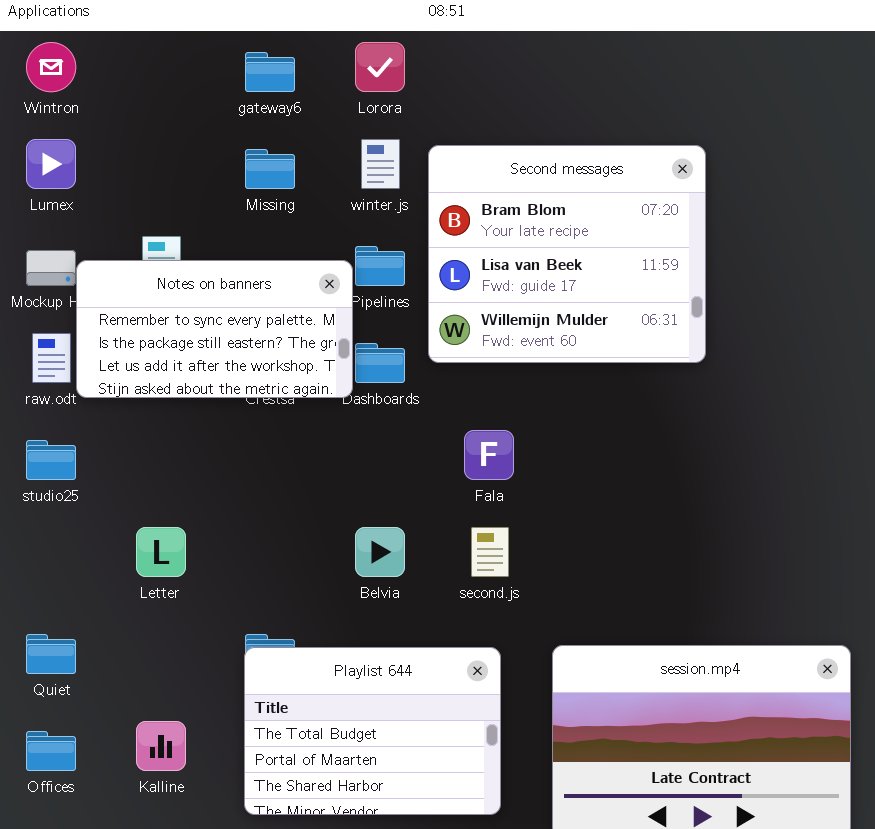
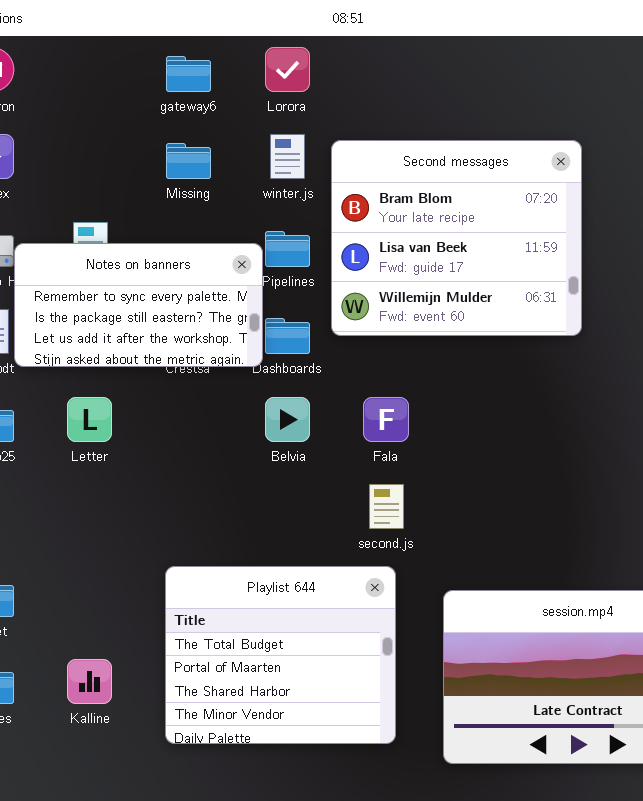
Letter: [136,527,186,577] -> [67,397,112,442], moved
Belvia: [355,527,405,577] -> [265,397,310,442], moved
Playlist 644: [244,647,501,815] -> [165,566,396,744], resized

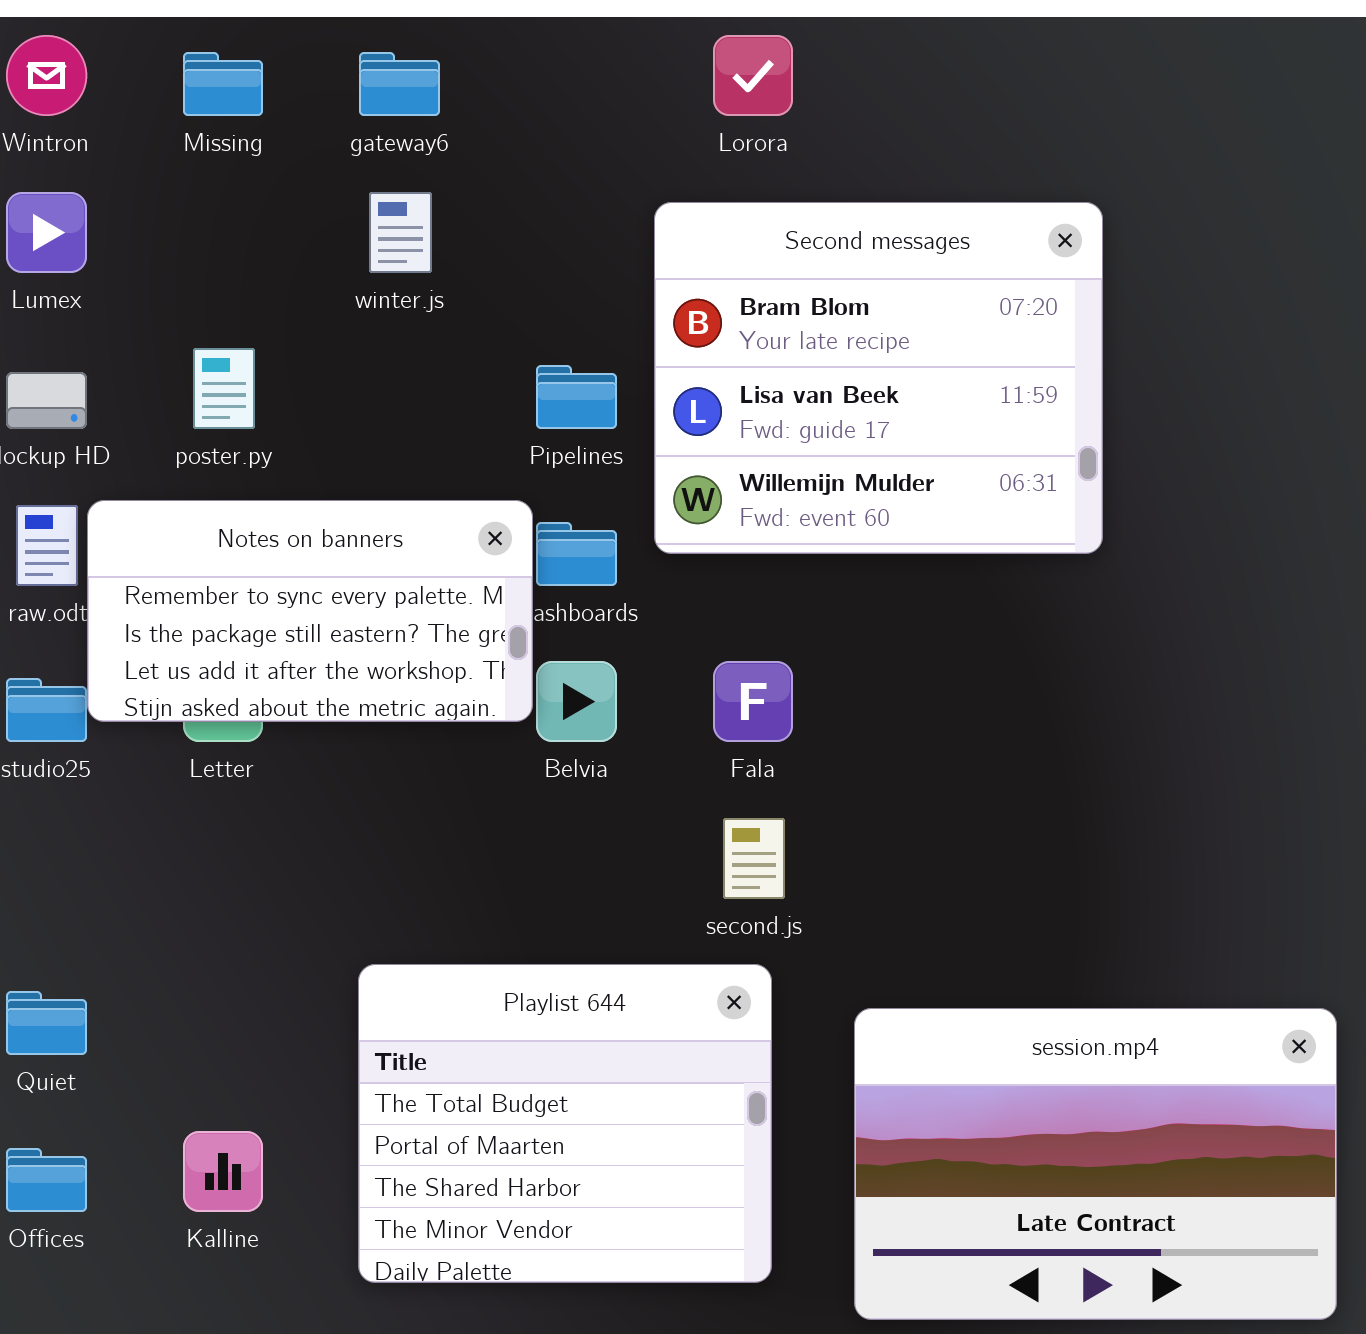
Lorora: [265,47,310,92] -> [713,35,793,116], moved
winter.js: [270,134,305,179] -> [369,192,432,273], moved
Missing: [166,143,211,179] -> [183,52,263,116], moved
Notes on banners: [14,243,263,367] -> [87,500,533,722], moved

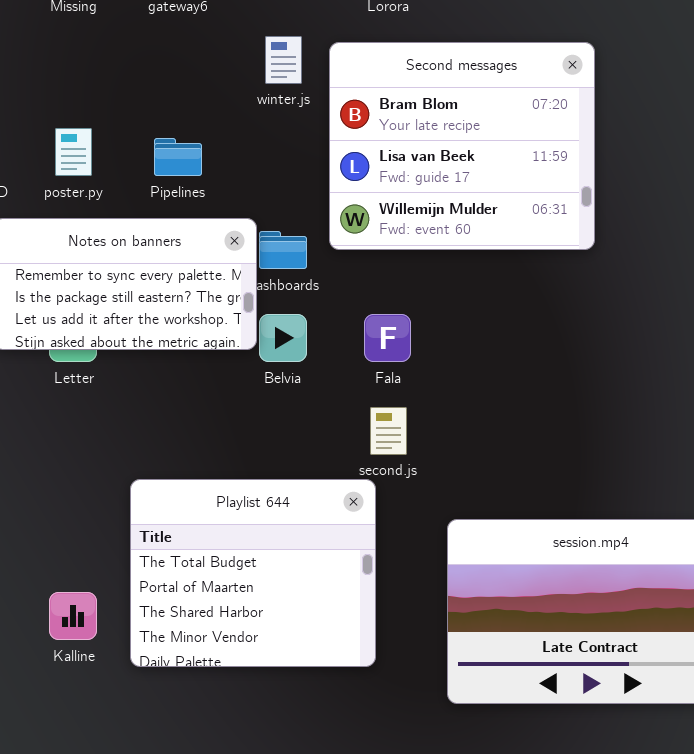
winter.js: [369,192,432,273] -> [265,36,302,84], moved
Pipelines: [536,365,617,429] -> [154,138,202,176], moved
Playlist 644: [358,964,772,1283] -> [130,479,376,667], moved

